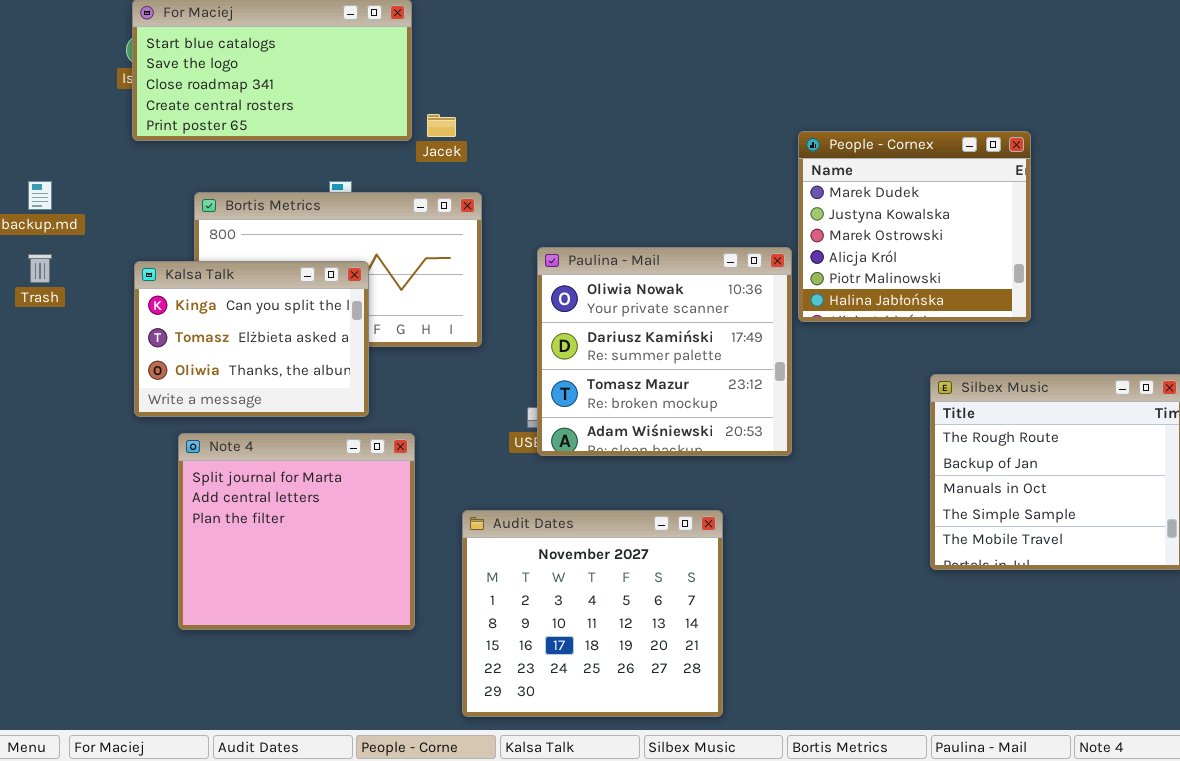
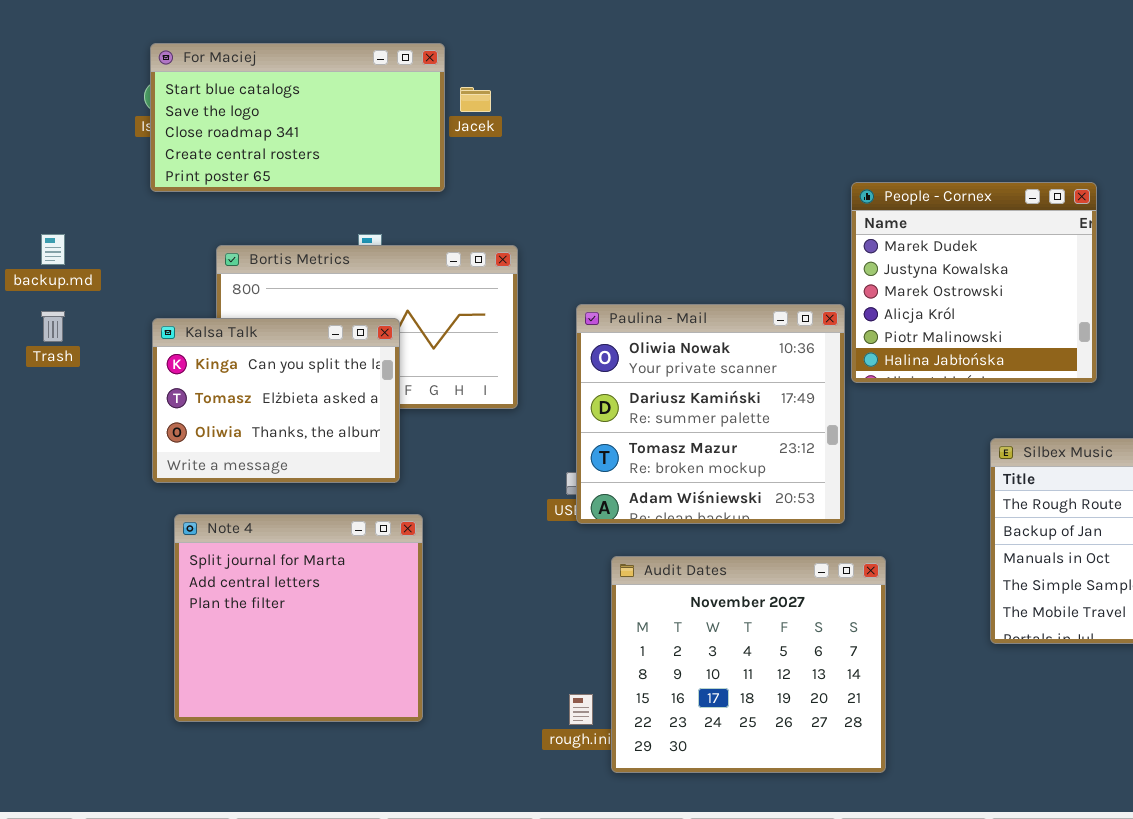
Jacek: [427,114,456,137] -> [460,87,491,112], moved
Note 4: [178,433,415,630] -> [174,514,423,722], moved
Audit Dates: [462,510,723,717] -> [611,556,886,773], moved

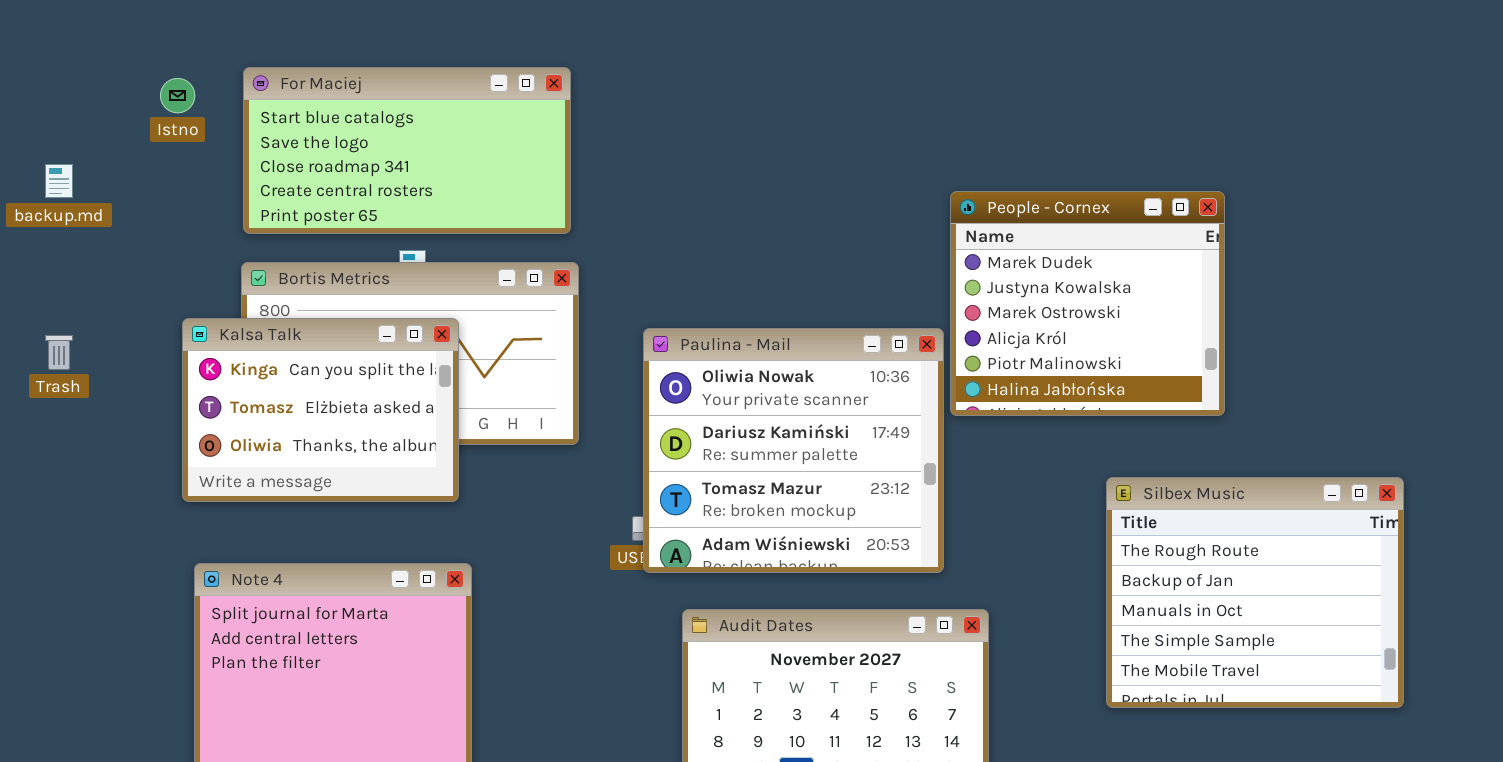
For Maciej: [150,43,445,192] -> [243,67,571,234], moved
backup.md: [41,234,65,265] -> [45,164,73,198], moved
Kalsa Talk: [152,318,400,483] -> [182,318,459,502], moved

